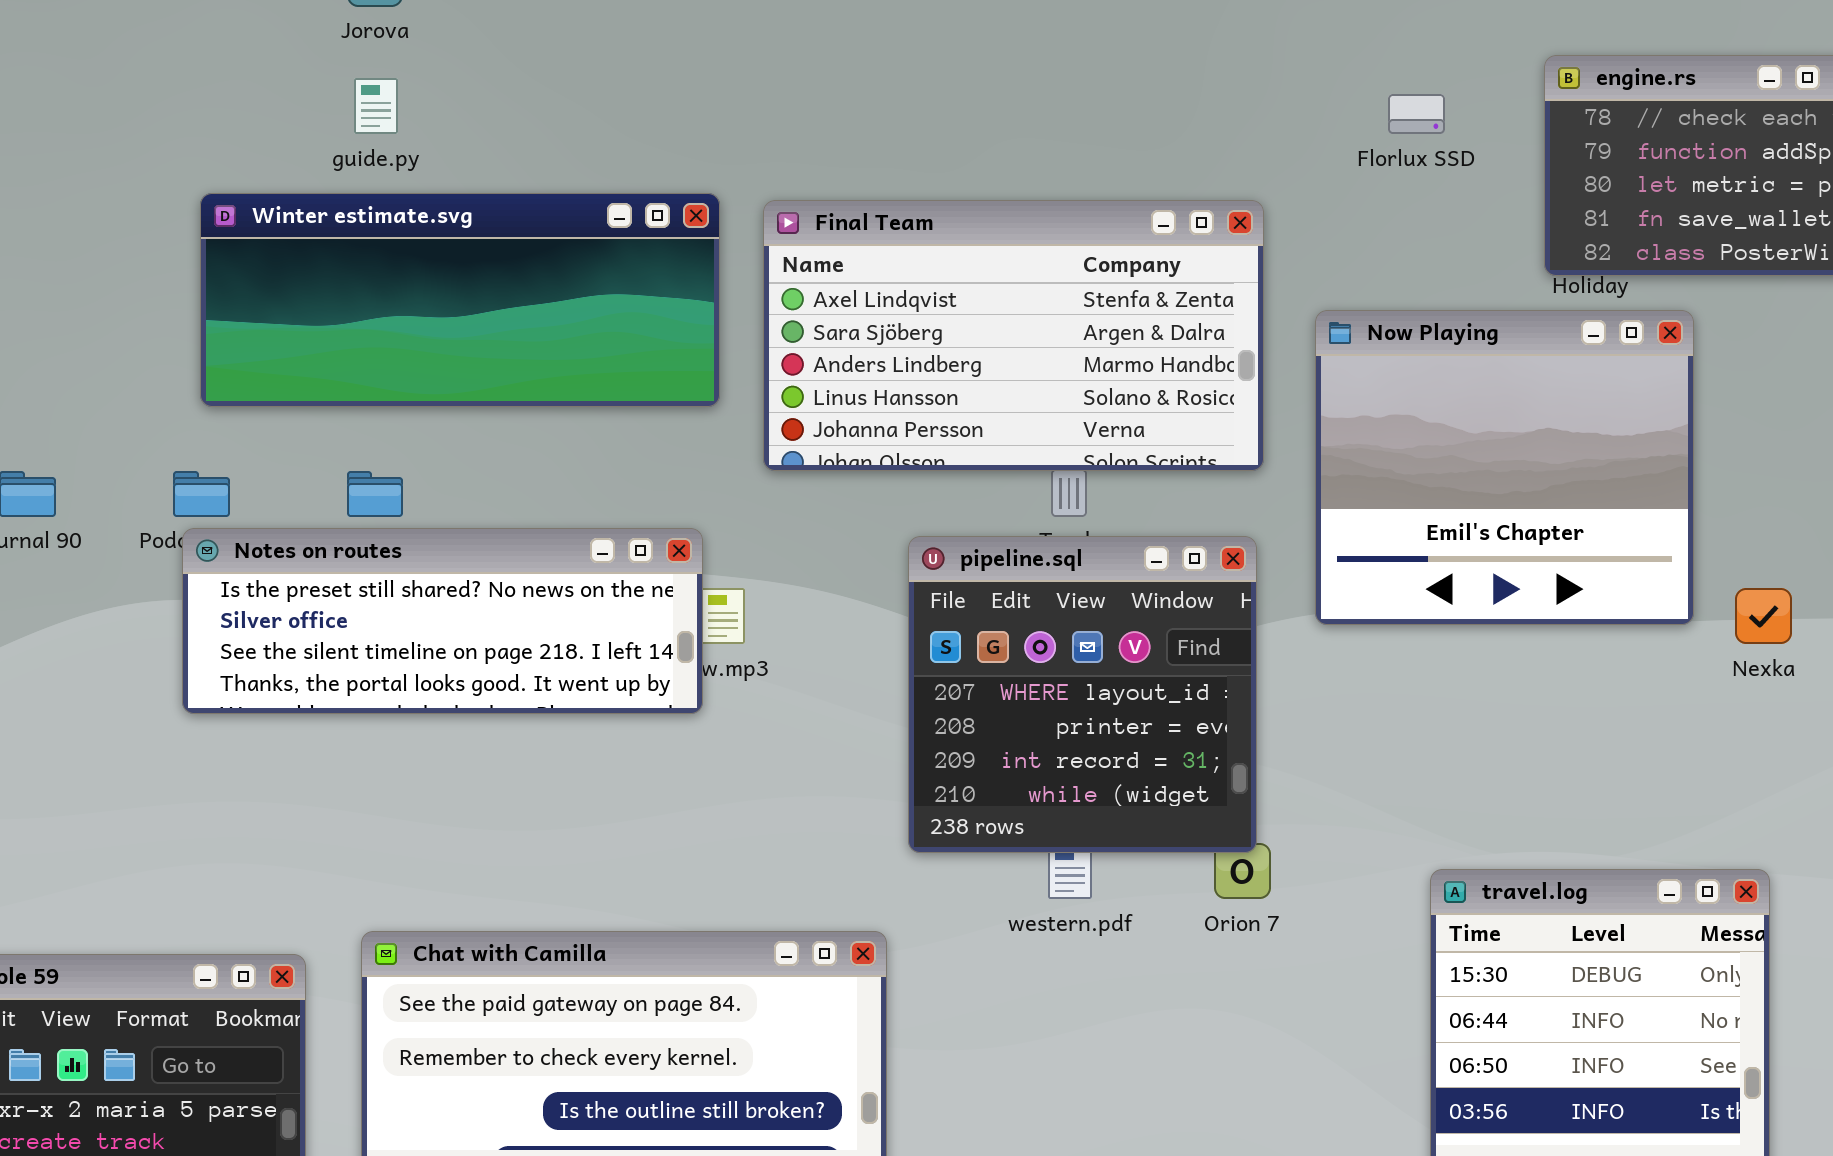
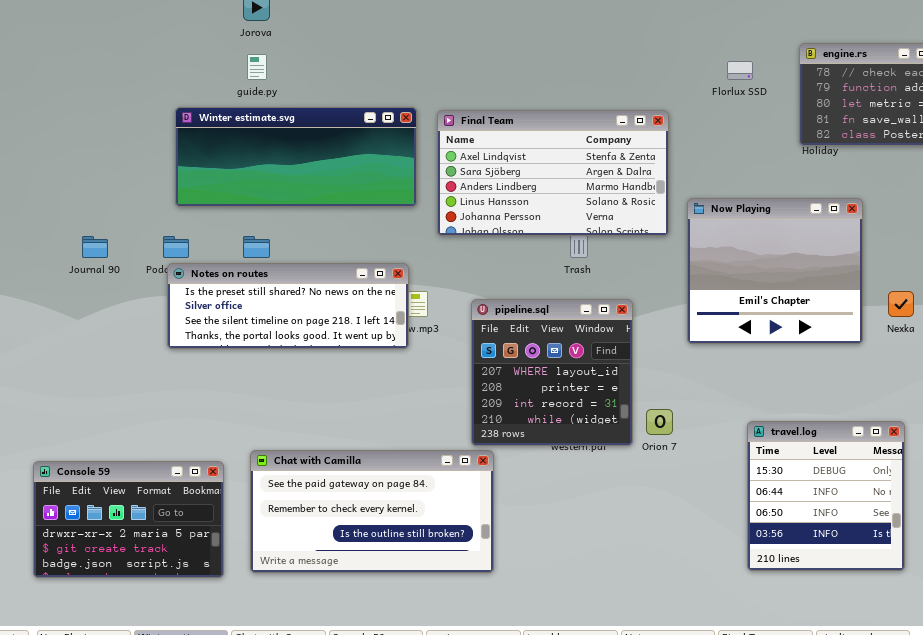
Now Playing: [1315,310,1694,625] -> [687,198,863,344], moved
pipeline.sql: [908,536,1257,853] -> [471,299,633,446], moved

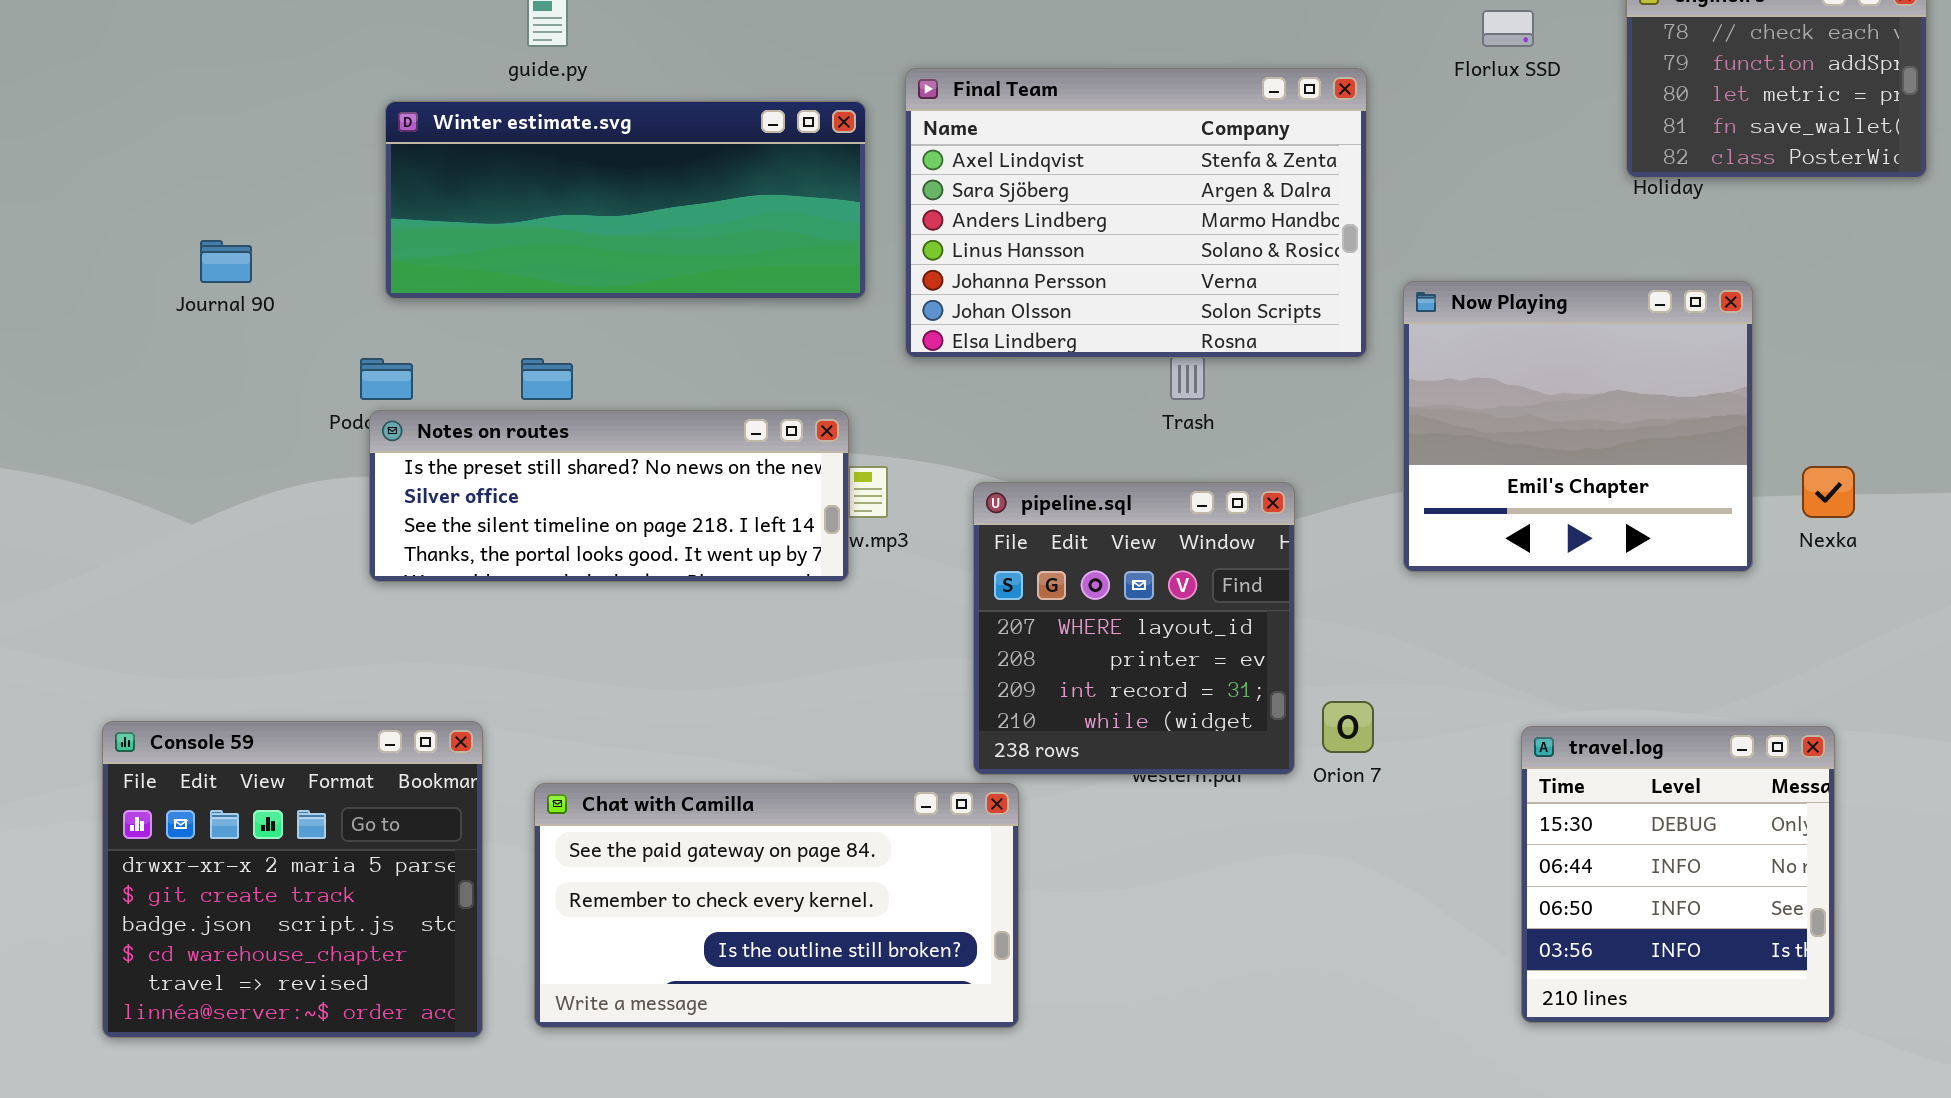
Final Team: [437,110,669,236] -> [905,68,1367,358], resized
Journal 90: [82,236,108,258] -> [200,240,252,283], moved
Console 59: [33,461,224,578] -> [102,721,483,1038], resized

